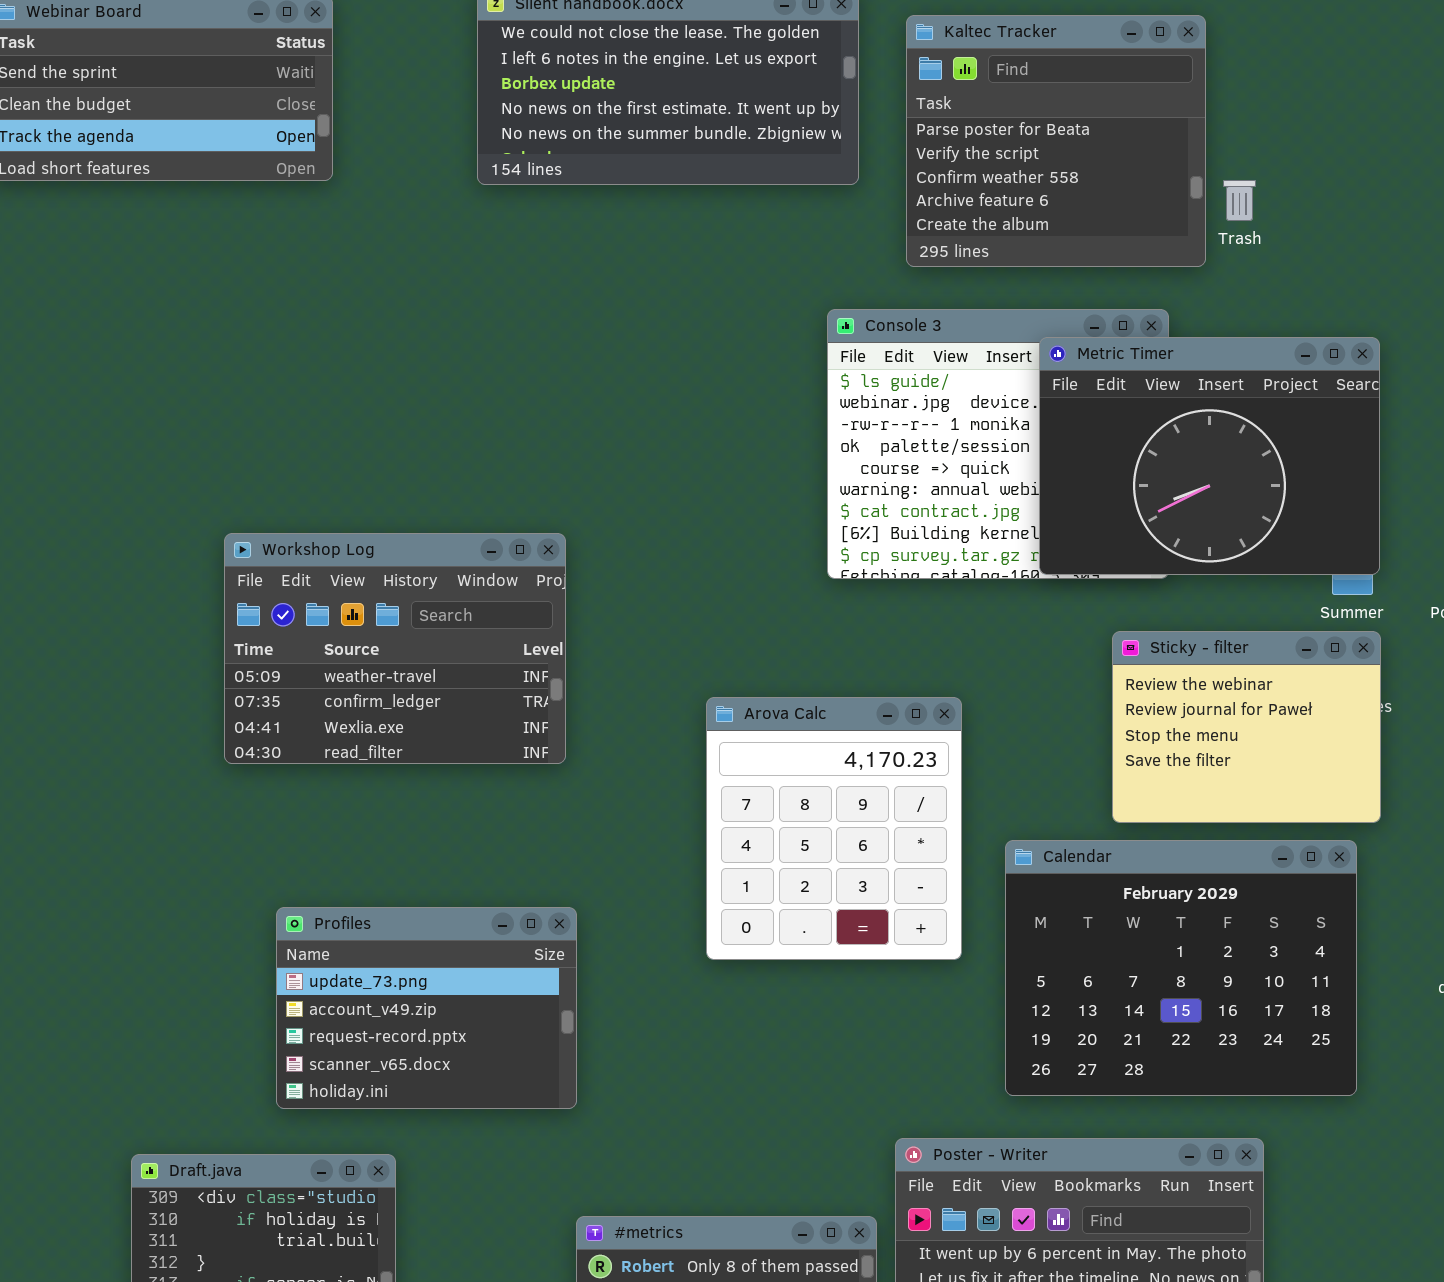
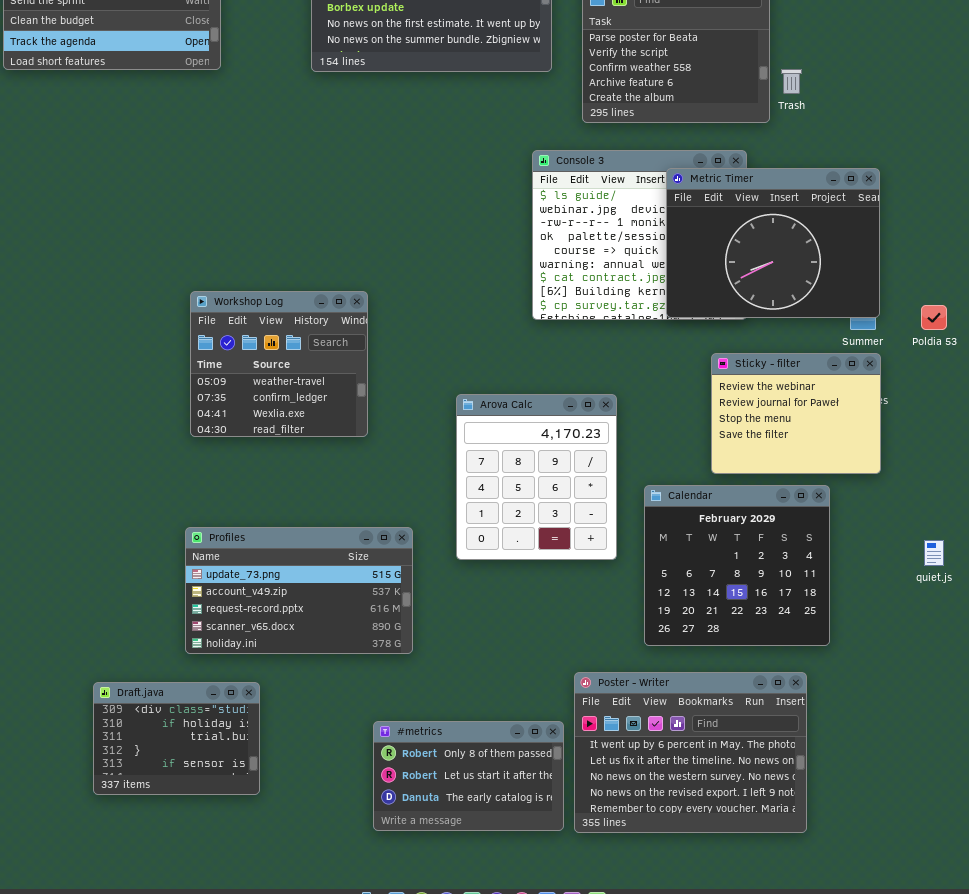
Workshop Log: [224,533,566,764] -> [190,291,368,437], resized
Calendar: [1005,840,1357,1096] -> [644,485,830,646], resized
Profiles: [276,907,577,1109] -> [185,527,413,654], resized

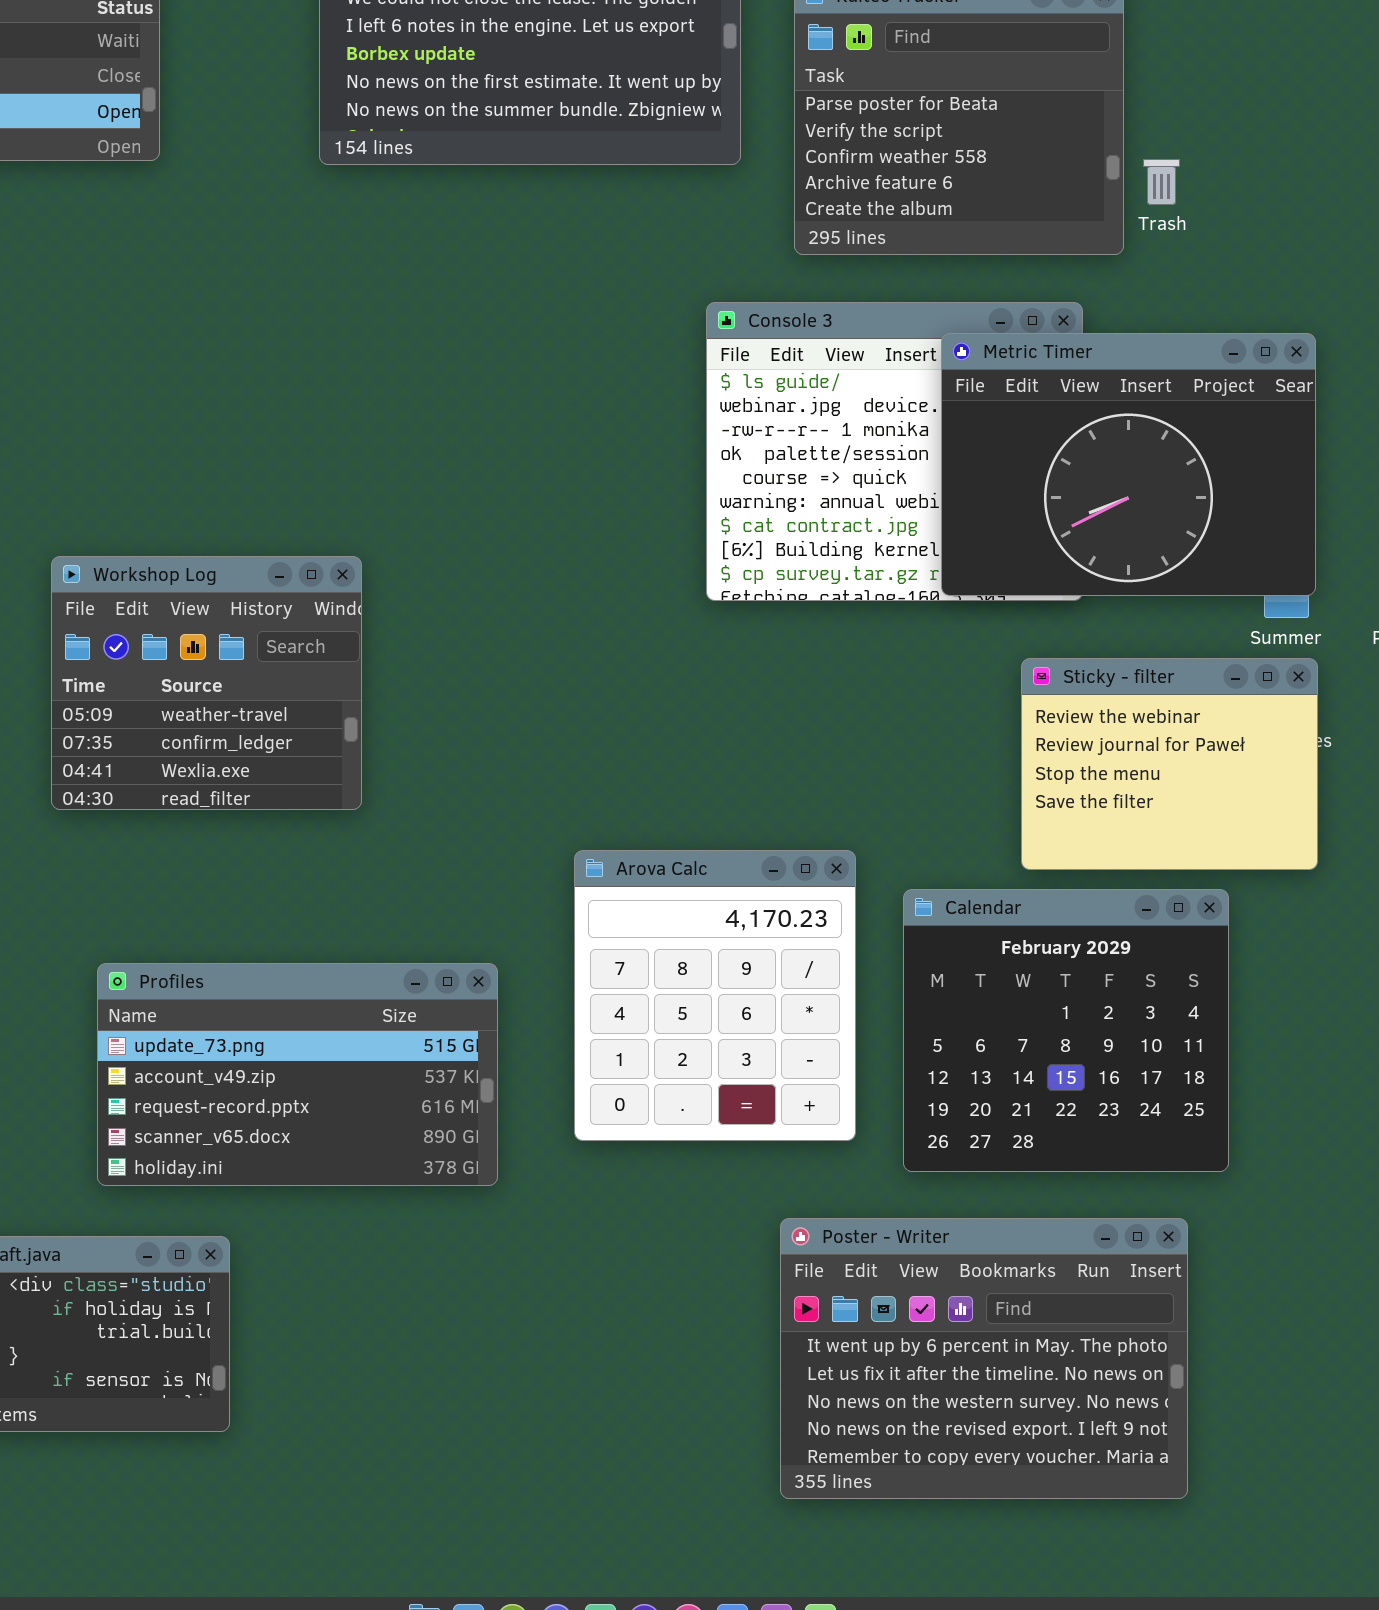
Workshop Log: [190,291,368,437] -> [51,556,362,810], moved
Arova Calc: [456,394,617,560] -> [574,850,856,1141], moved
#metrics: [373,721,564,831] -> none, closed

